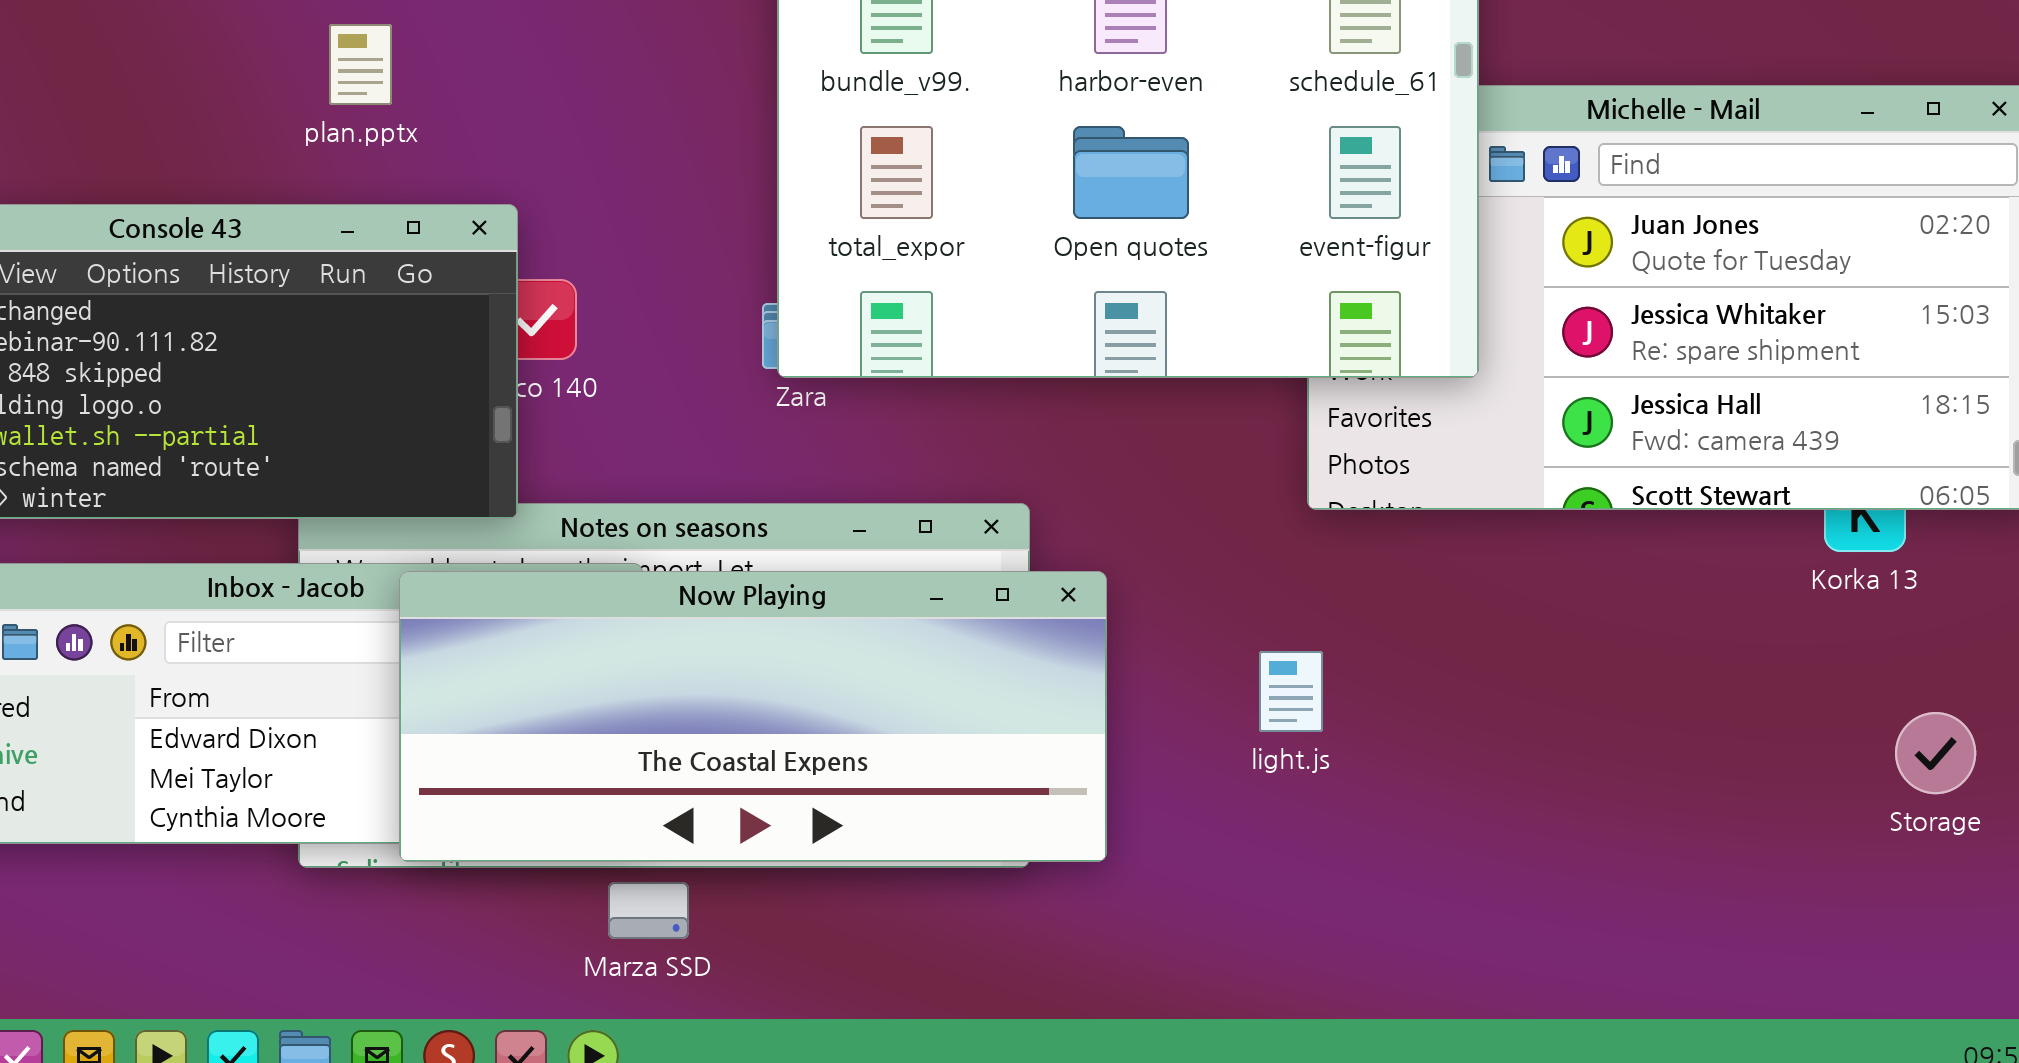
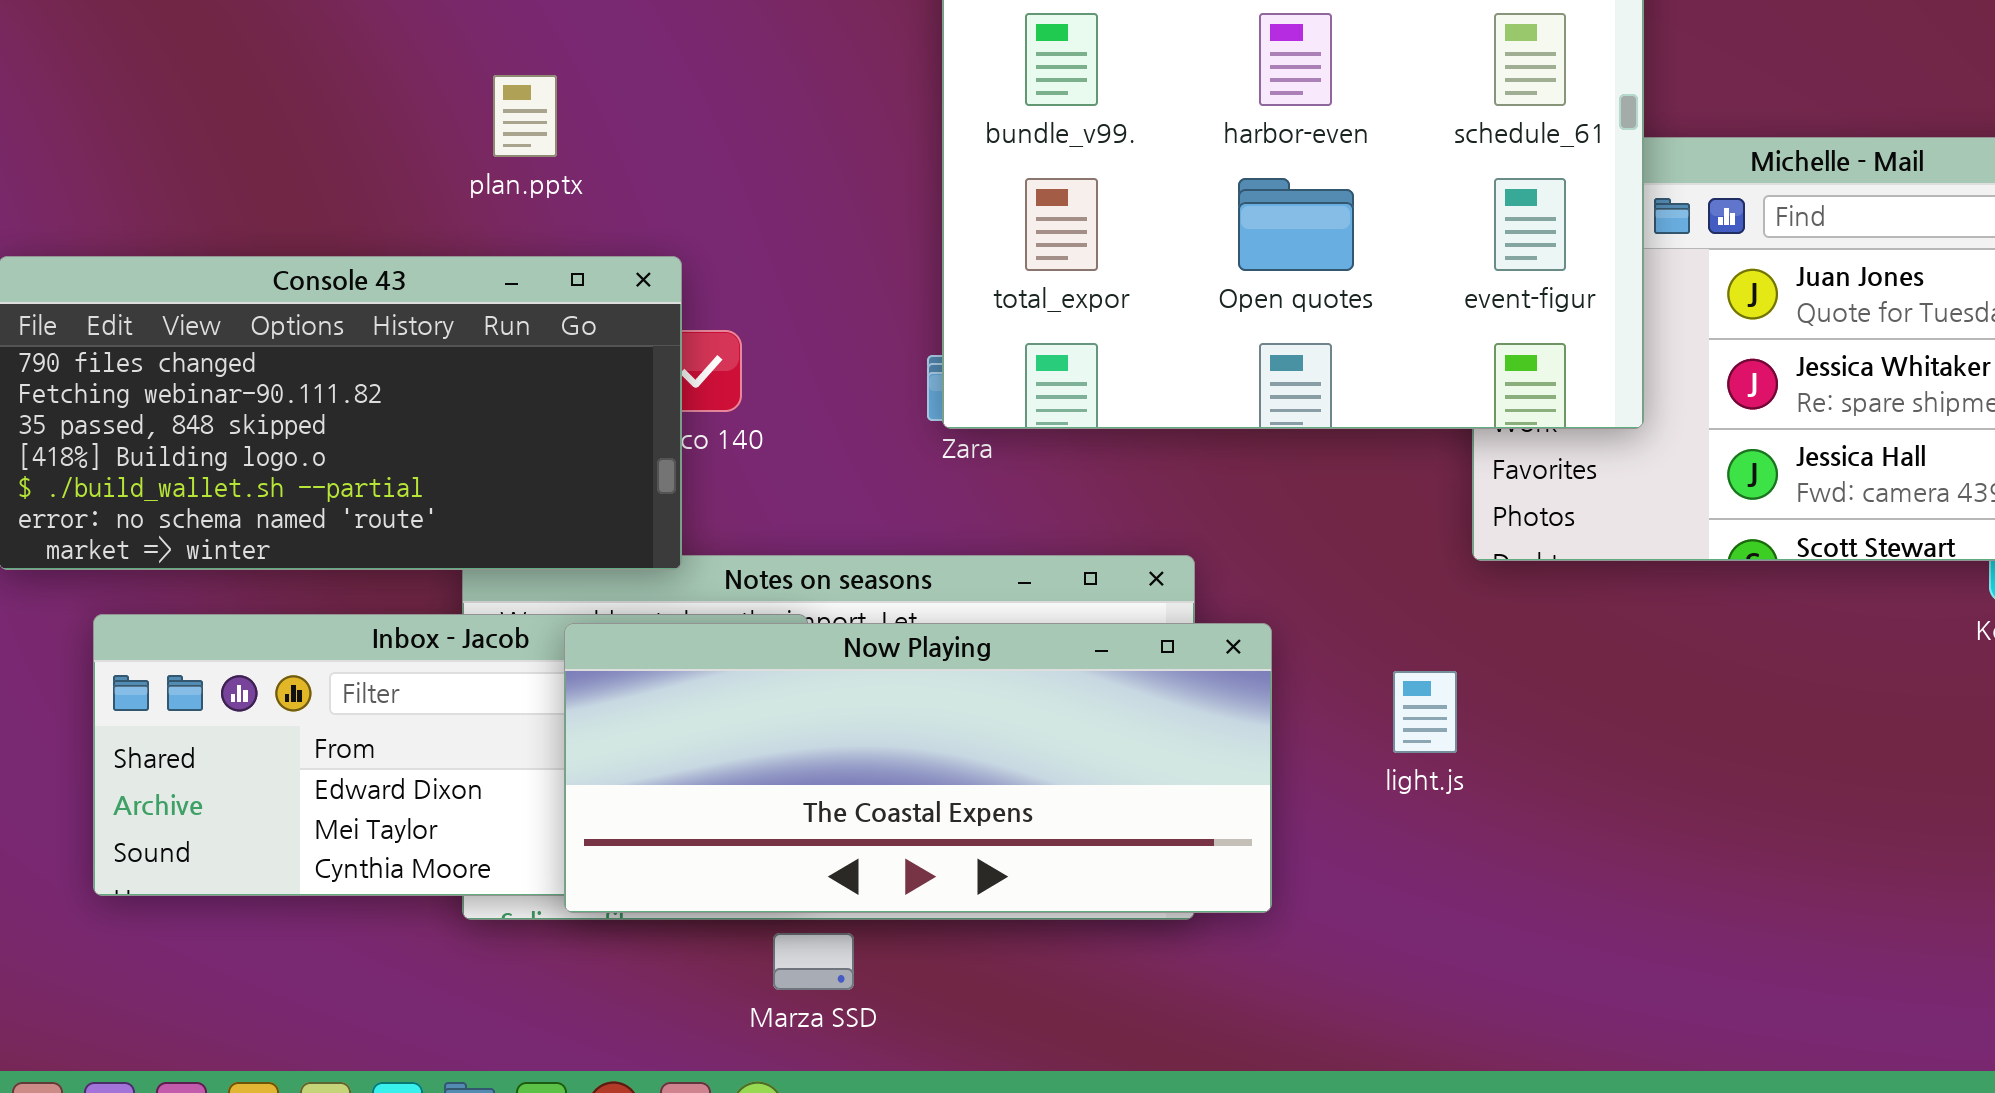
light.js: [1259,651,1323,732] -> [1393,671,1457,753], moved

